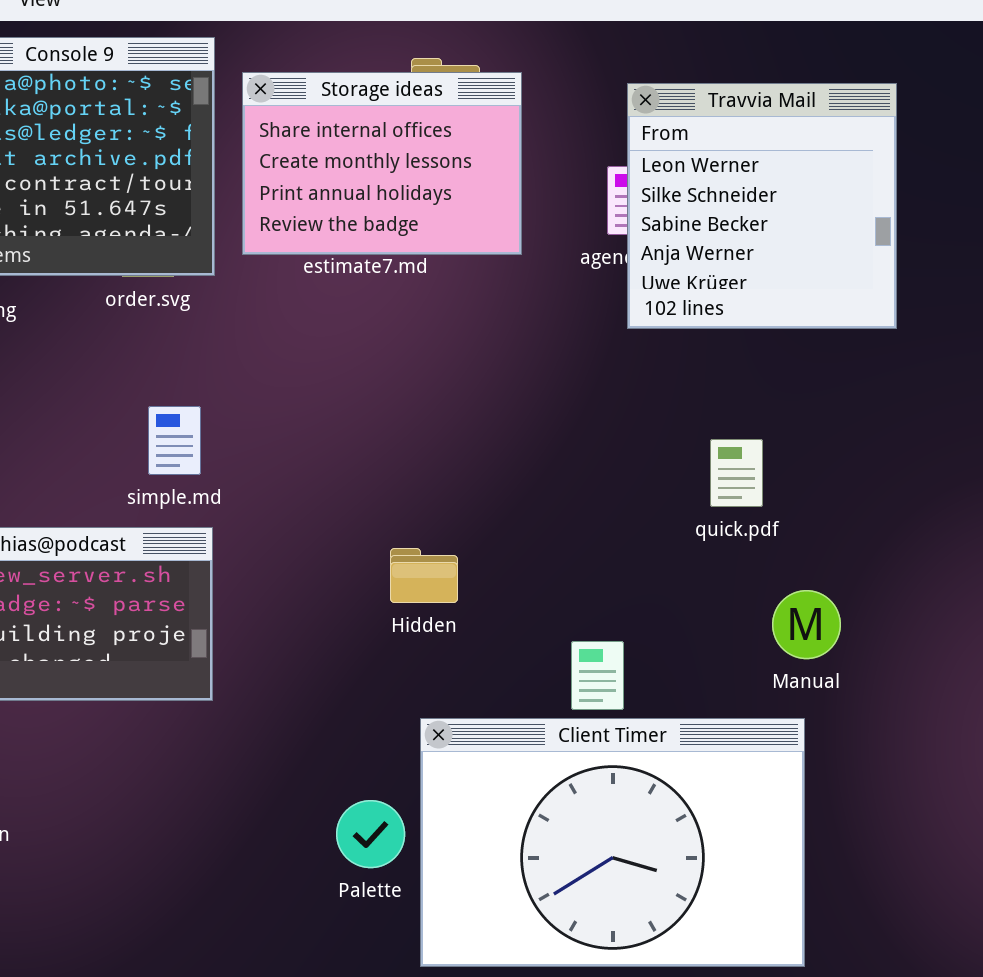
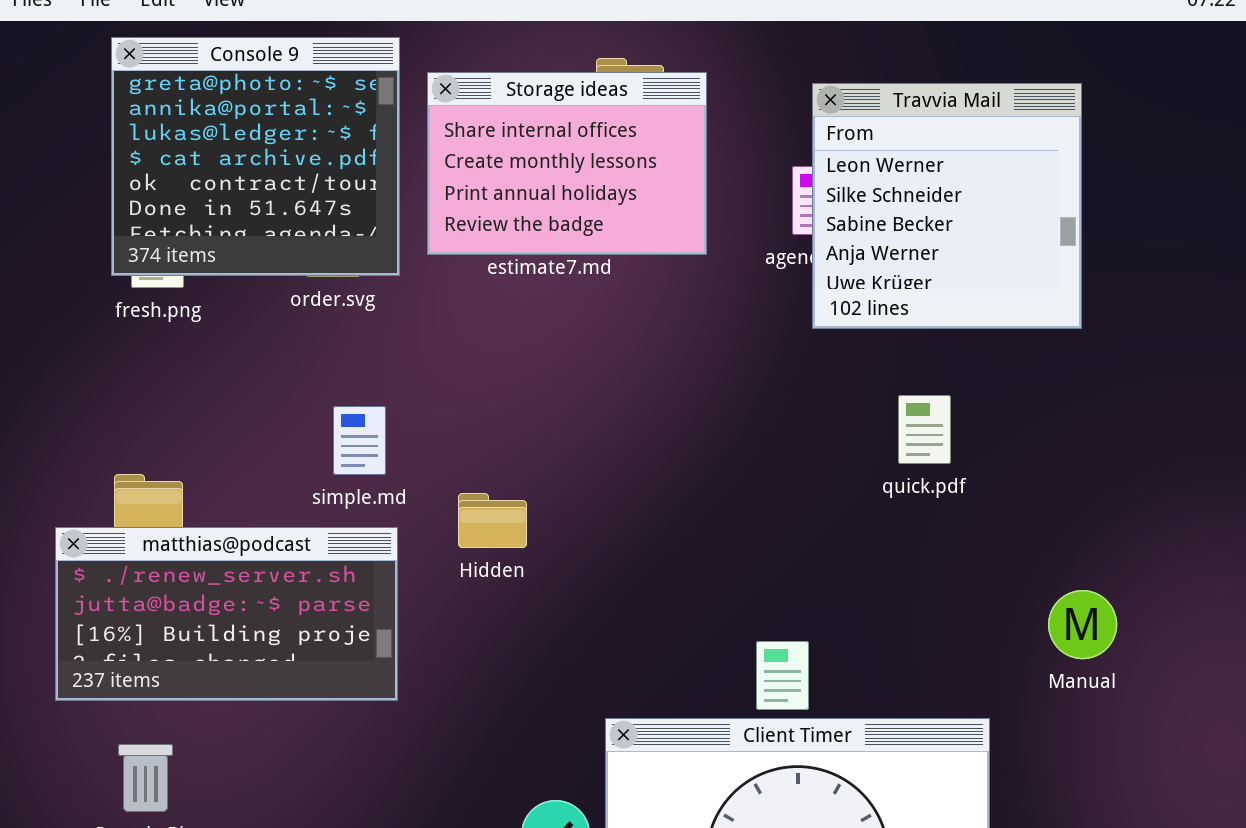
quick.pdf: [710,439,763,507] -> [898,395,951,464], moved
Hidden: [390,548,458,603] -> [458,493,527,548], moved
Manual: [772,590,841,659] -> [1048,590,1117,659], moved

